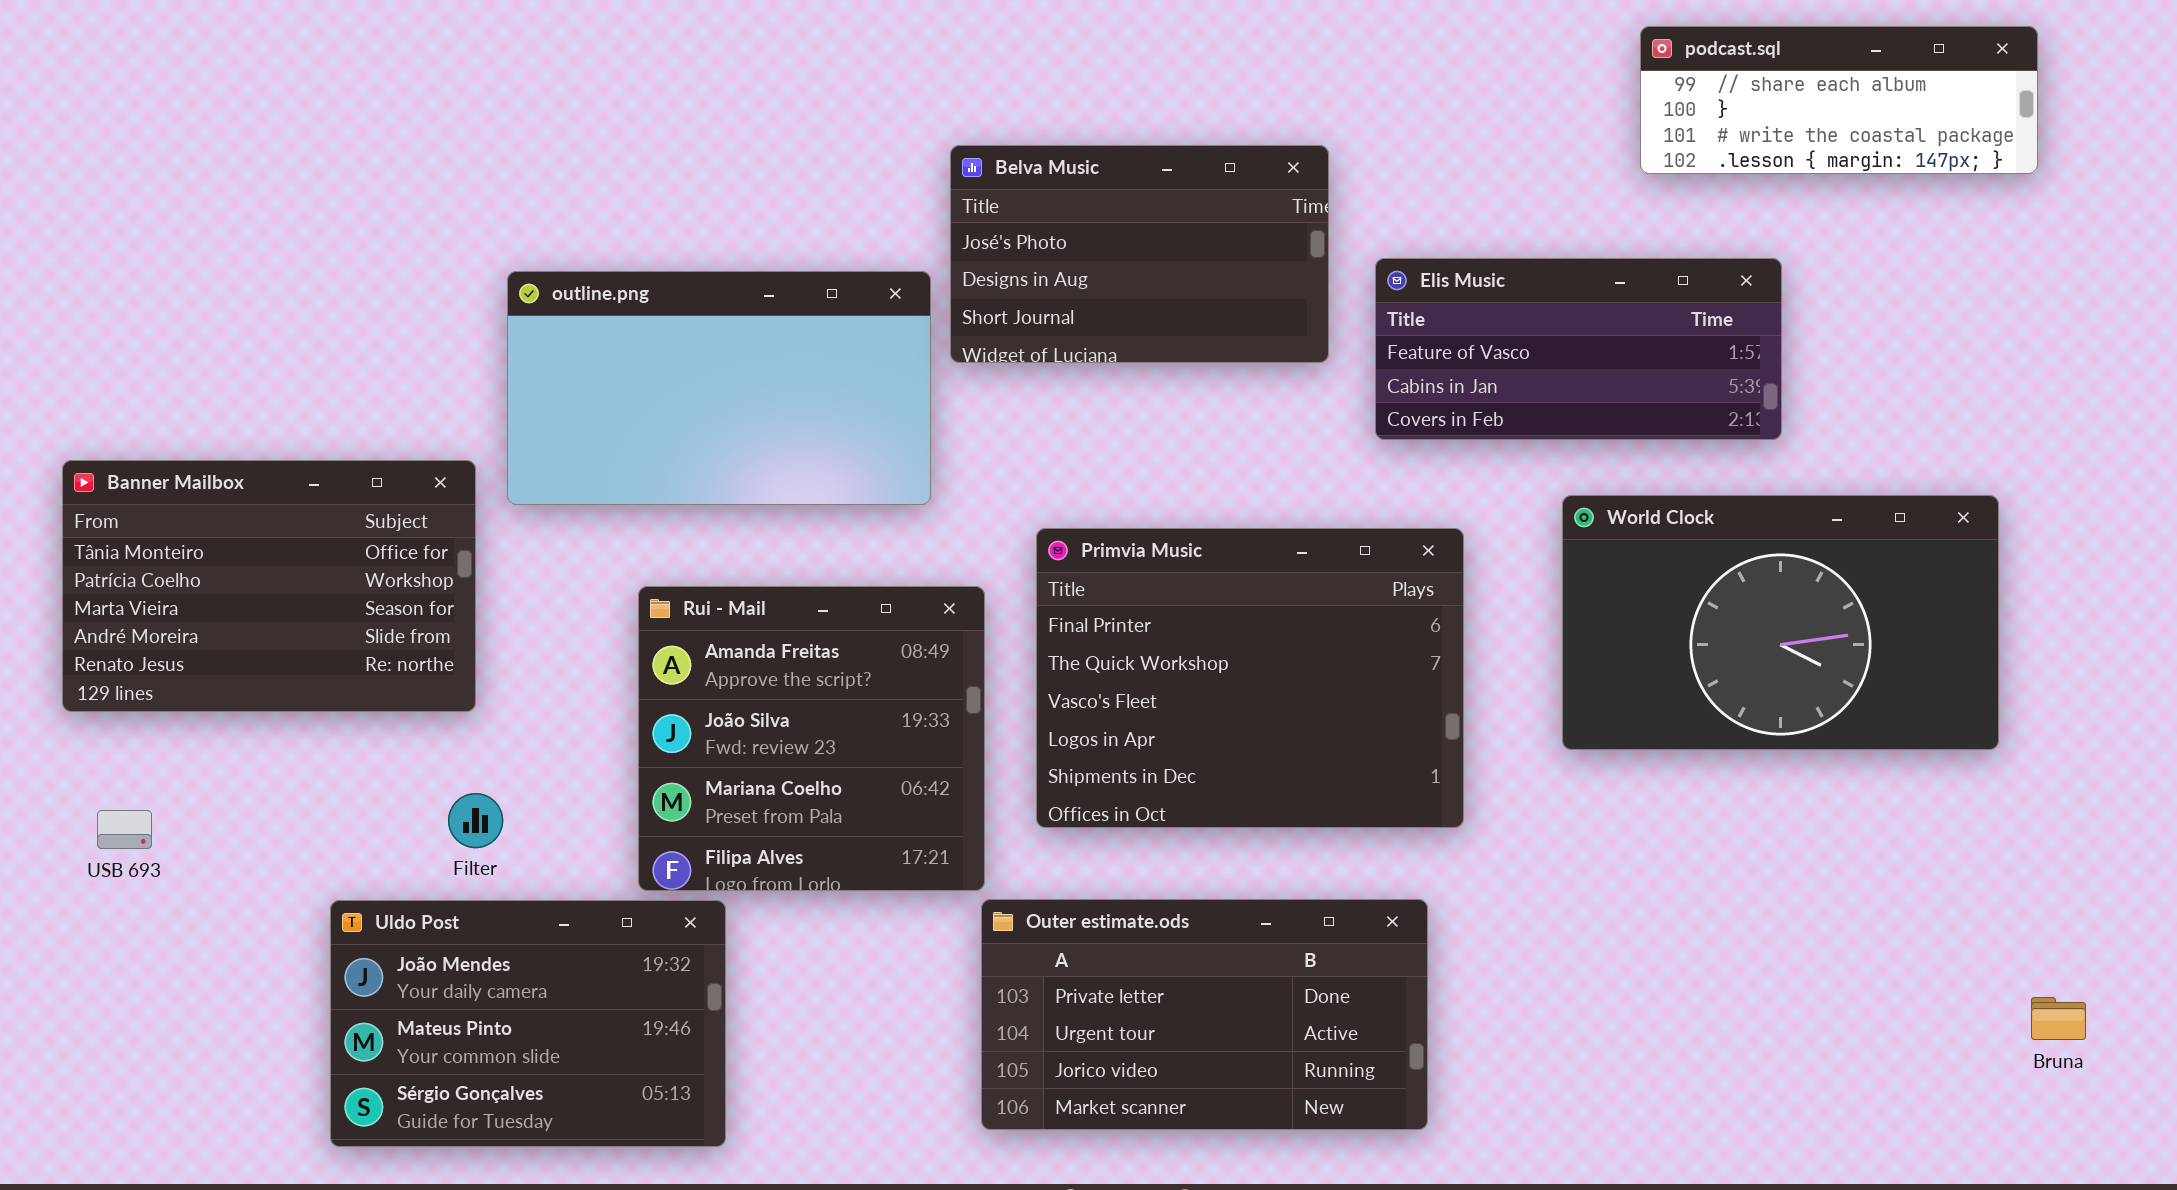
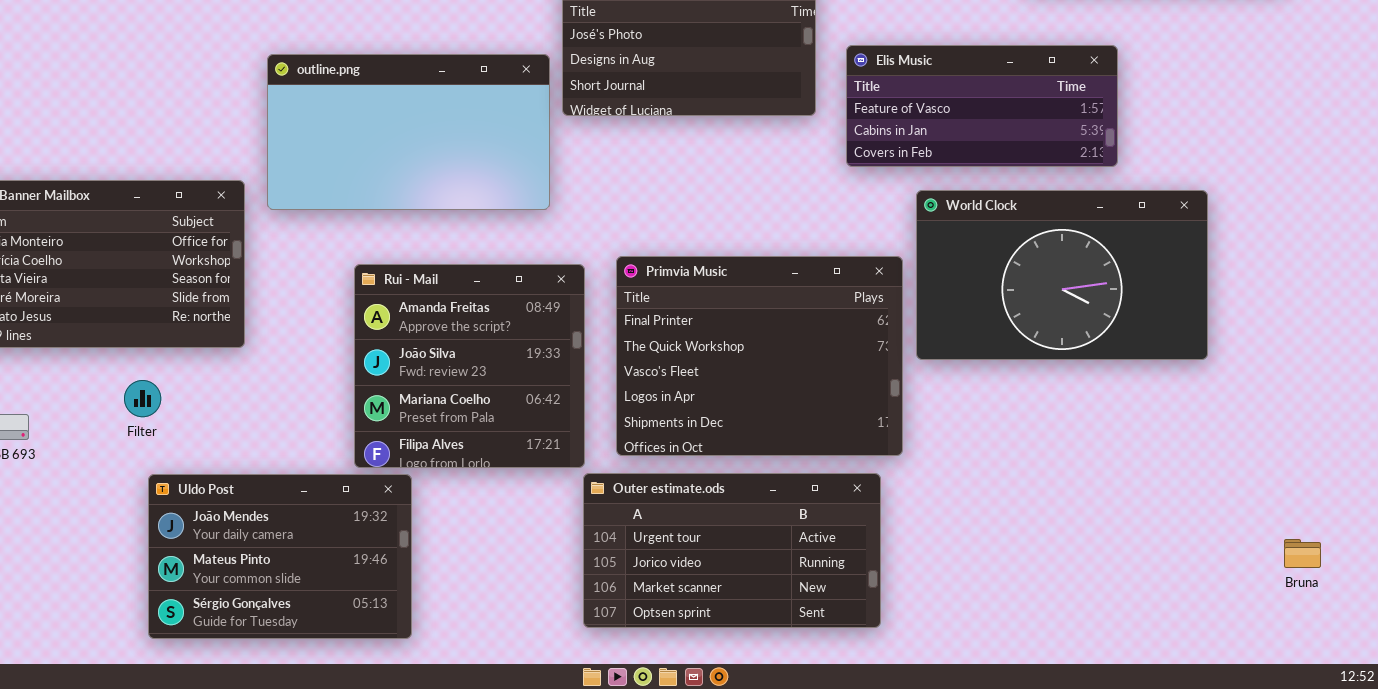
World Clock: [1562,495,1999,750] -> [916,190,1208,360], moved
Primvia Music: [1036,528,1464,828] -> [616,256,903,456], moved
Filter: [448,793,503,848] -> [124,380,161,417], moved
Outer estimate.ods: [981,899,1428,1130] -> [583,473,881,628], scrolled down 1 row

